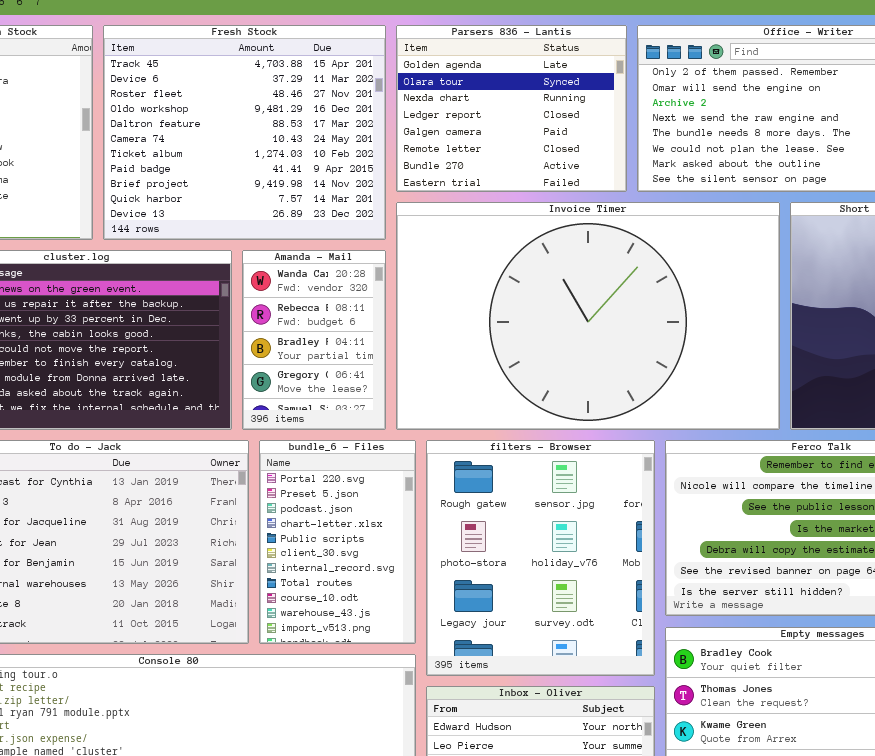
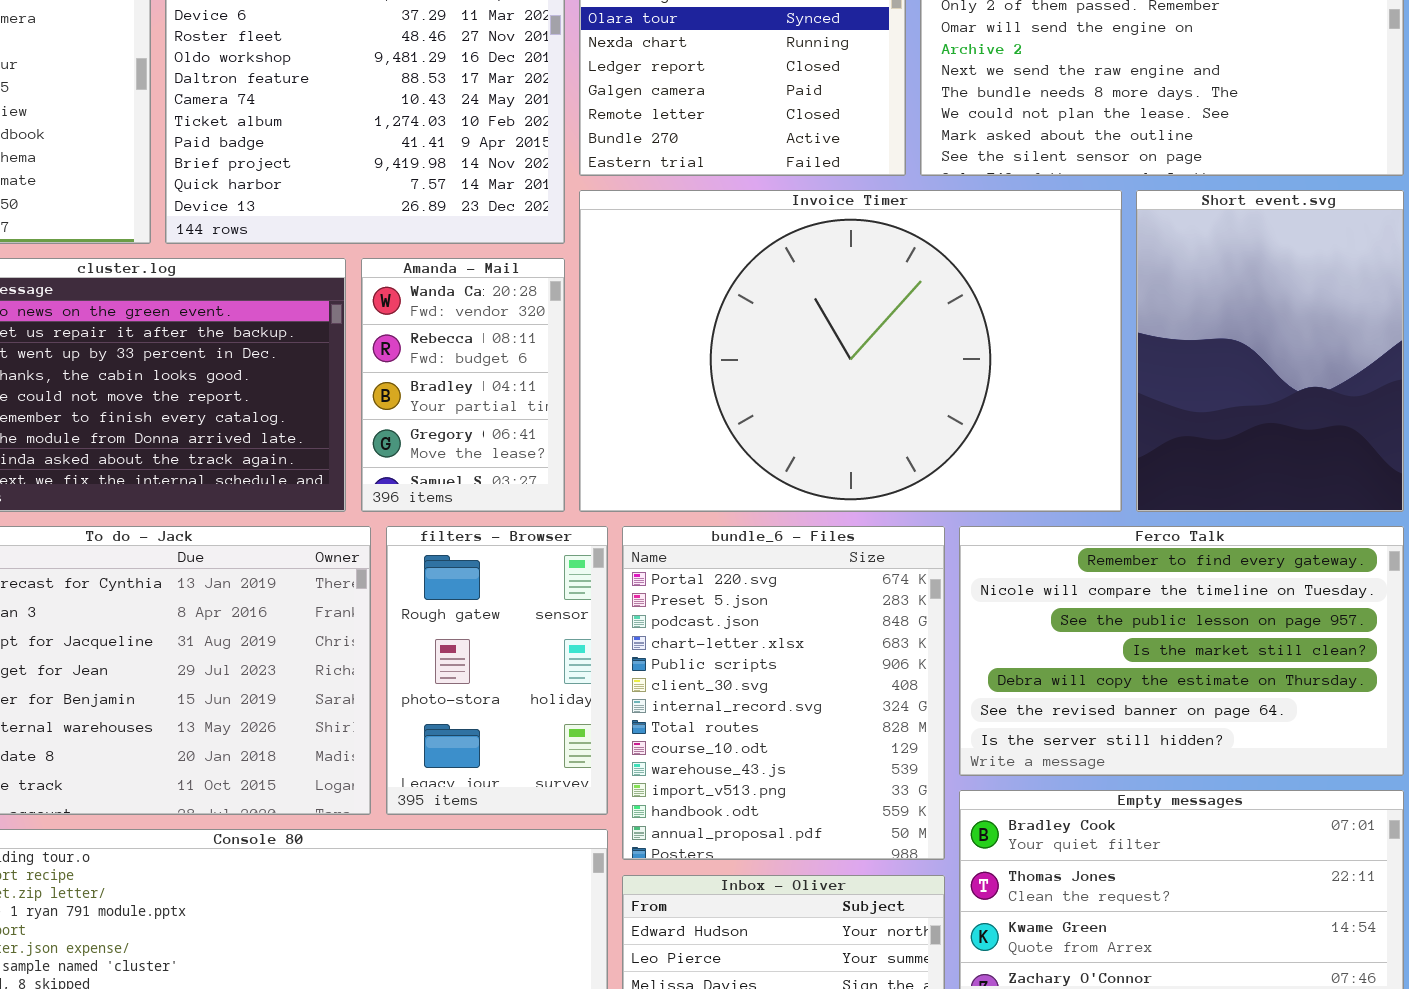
bundle_6 - Files: [259,440,416,644] -> [622,526,945,860], moved, resized
filters - Browser: [426,440,655,676] -> [386,526,608,815], moved, resized

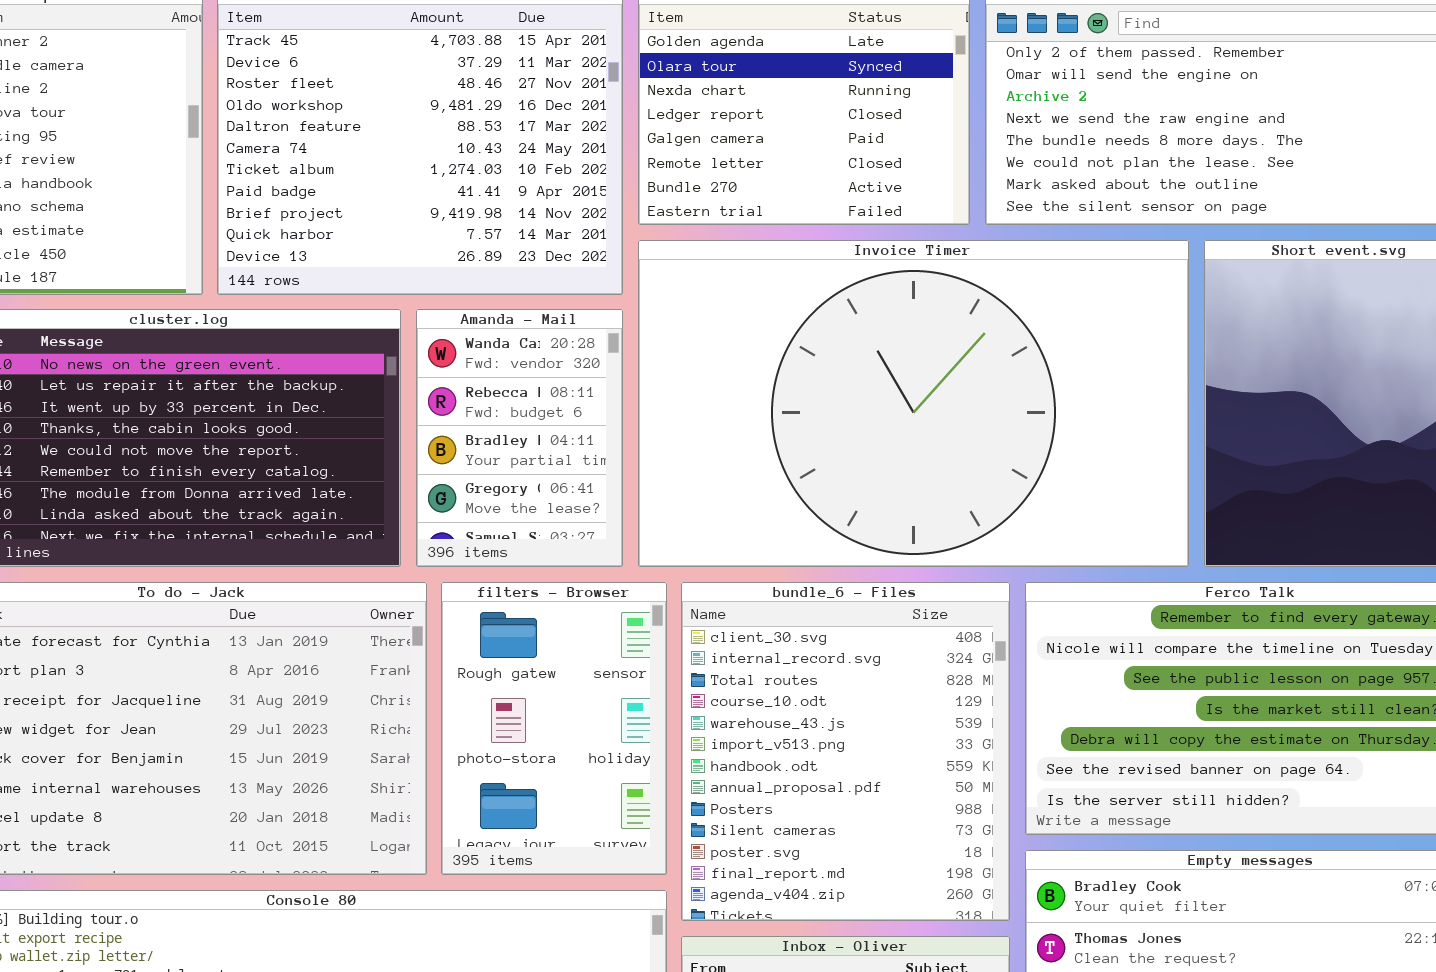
bundle_6 - Files: [622,526,945,860] -> [681,582,1010,921], scrolled down 5 rows

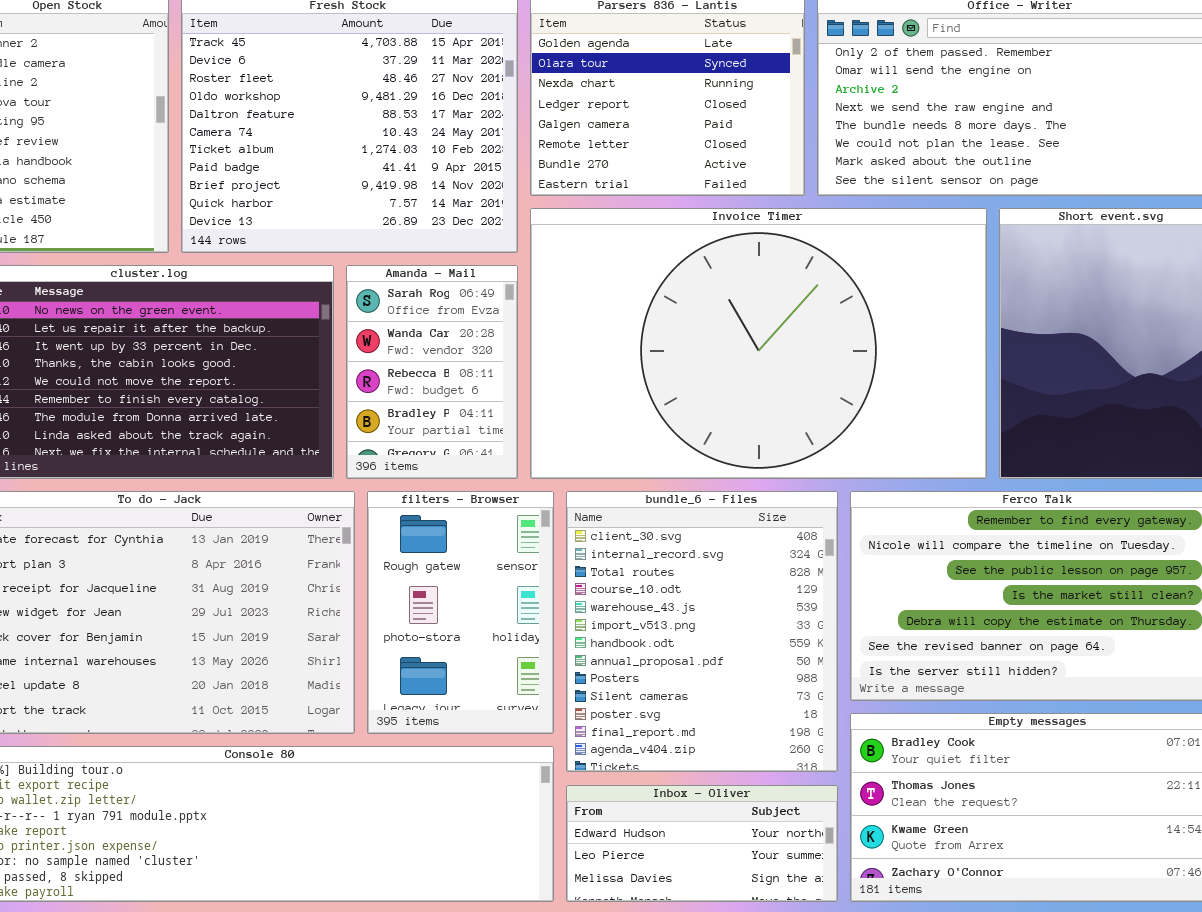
Amanda - Mail: [416,309,623,567] -> [346,265,518,479], scrolled up 1 row

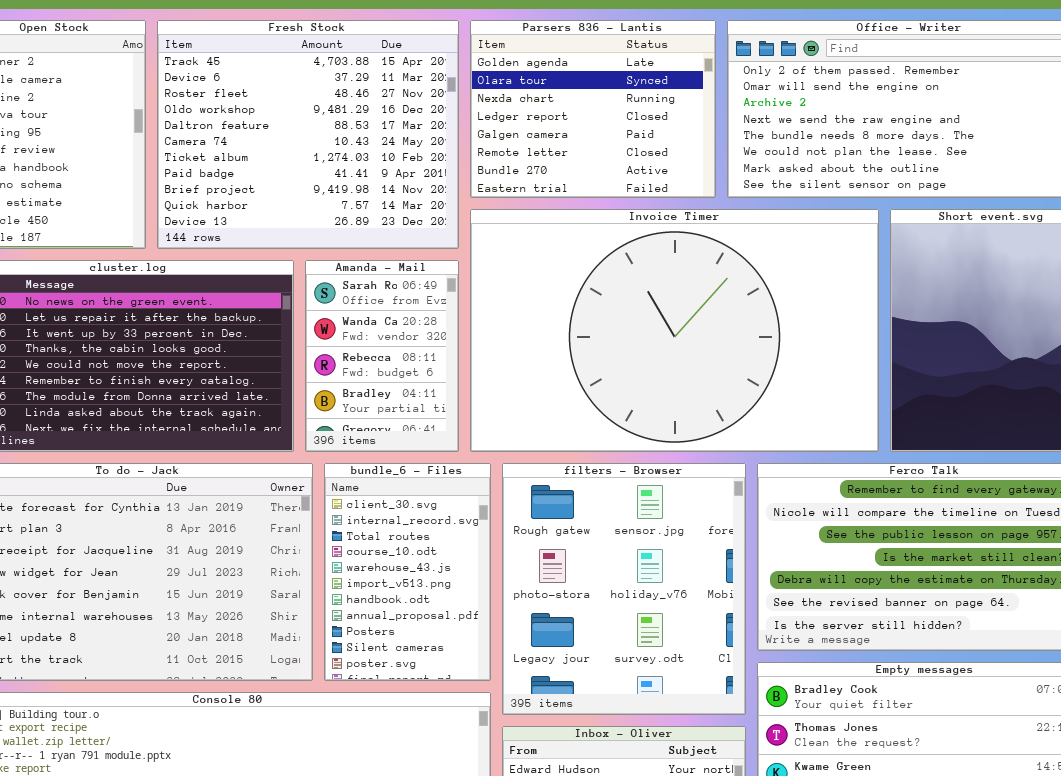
filters - Browser: [367,491,554,734] -> [502,463,746,715], moved, resized
bundle_6 - Files: [566,491,838,772] -> [324,463,491,681], moved, resized

